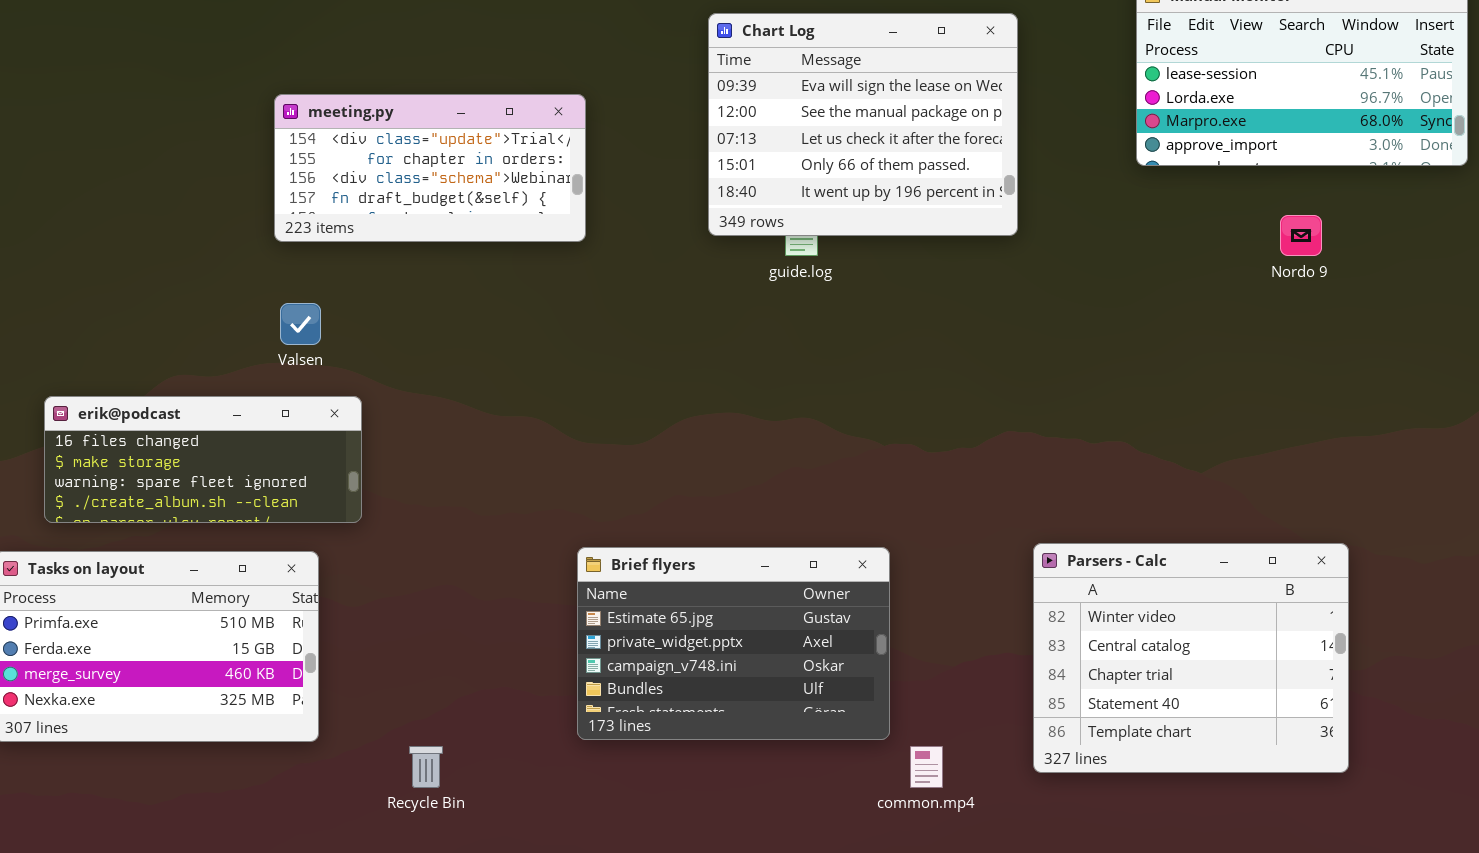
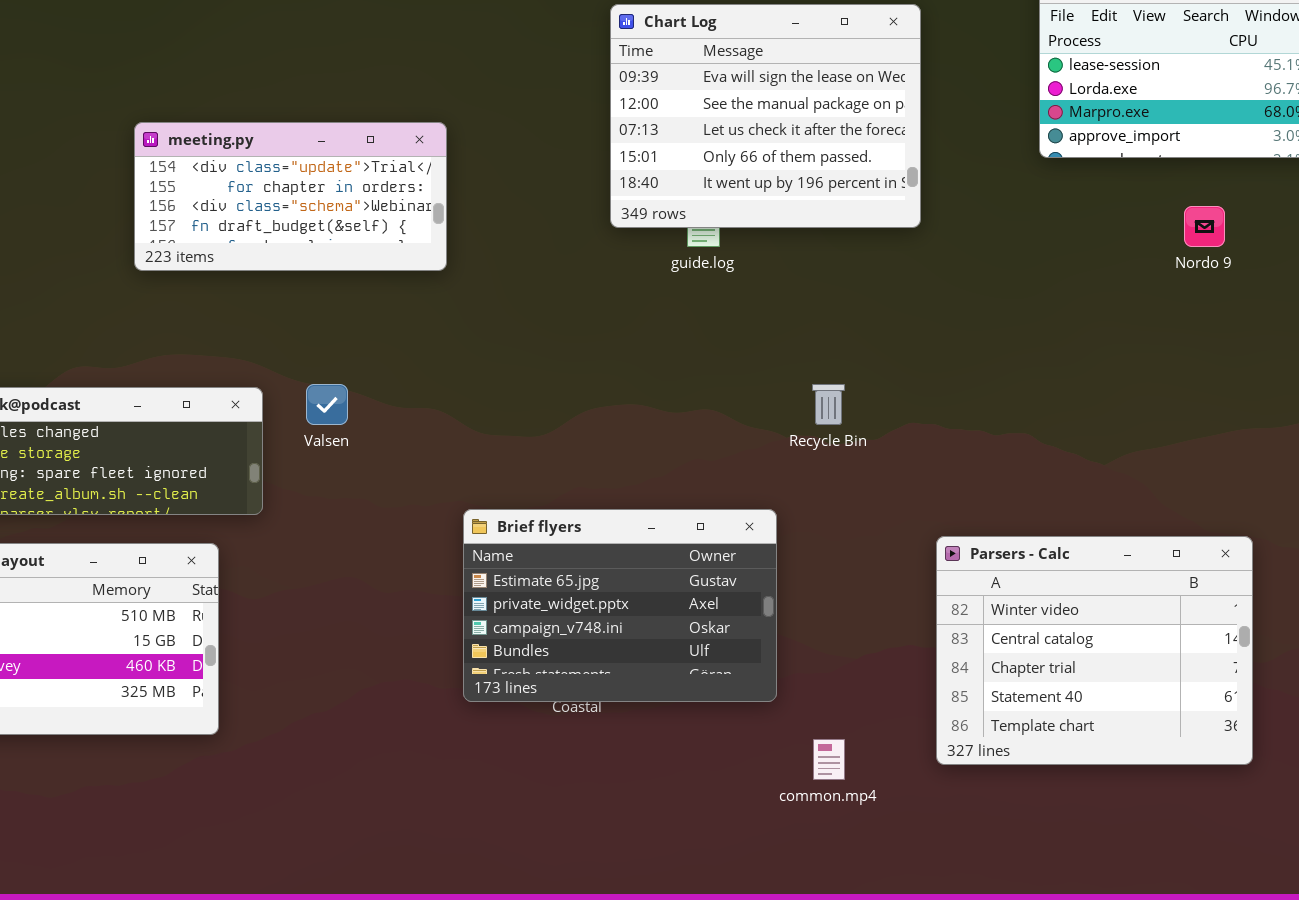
meeting.py: [274,94,586,242] -> [134,122,447,271], moved
Valsen: [280,303,321,345] -> [306,384,348,425], moved
Brief flyers: [577,547,890,740] -> [463,509,777,702], moved
Recycle Bin: [409,746,443,788] -> [812,384,845,425], moved

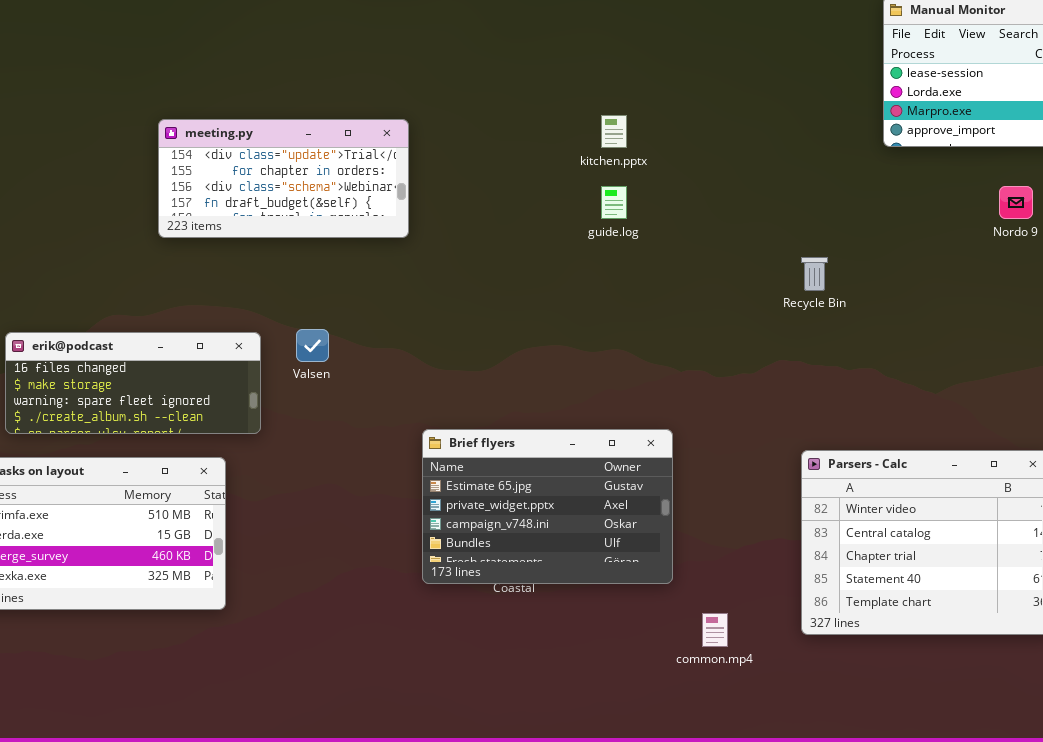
Chart Log: [610,4,921,228] -> none, closed
Recycle Bin: [812,384,845,425] -> [801,257,828,291], moved

